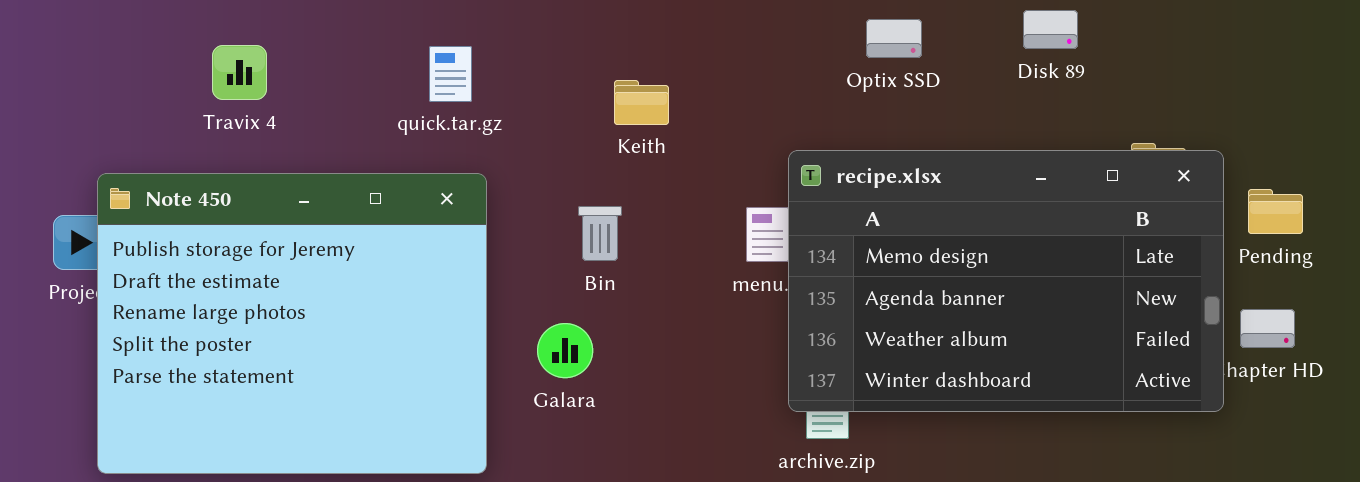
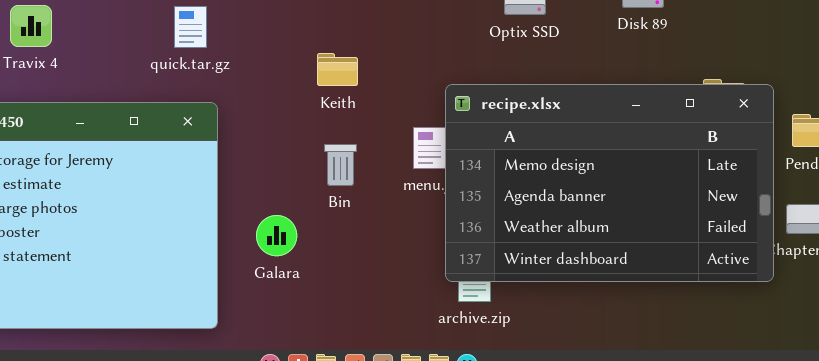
Keith: [614,80,669,125] -> [317,53,358,86], moved
Bin: [578,206,622,261] -> [324,144,357,186], moved

